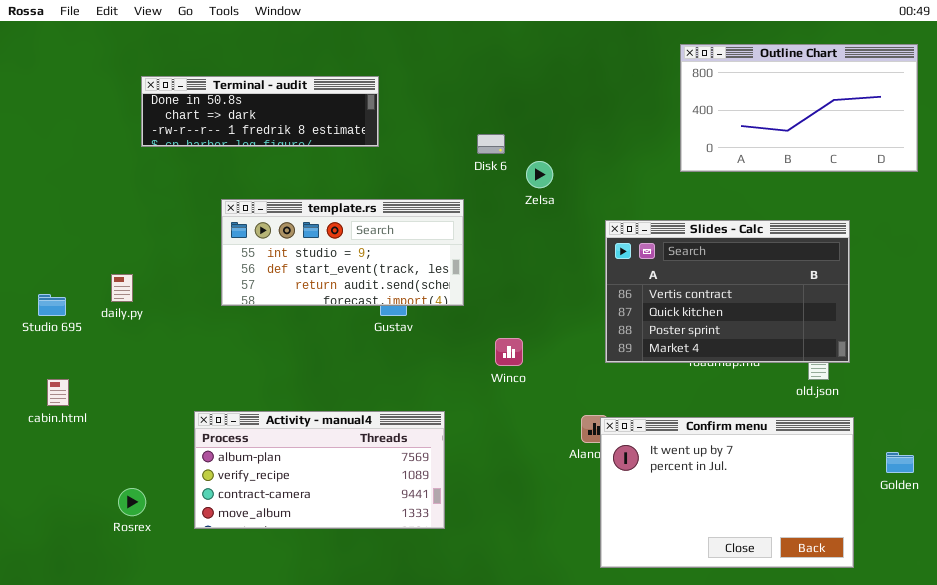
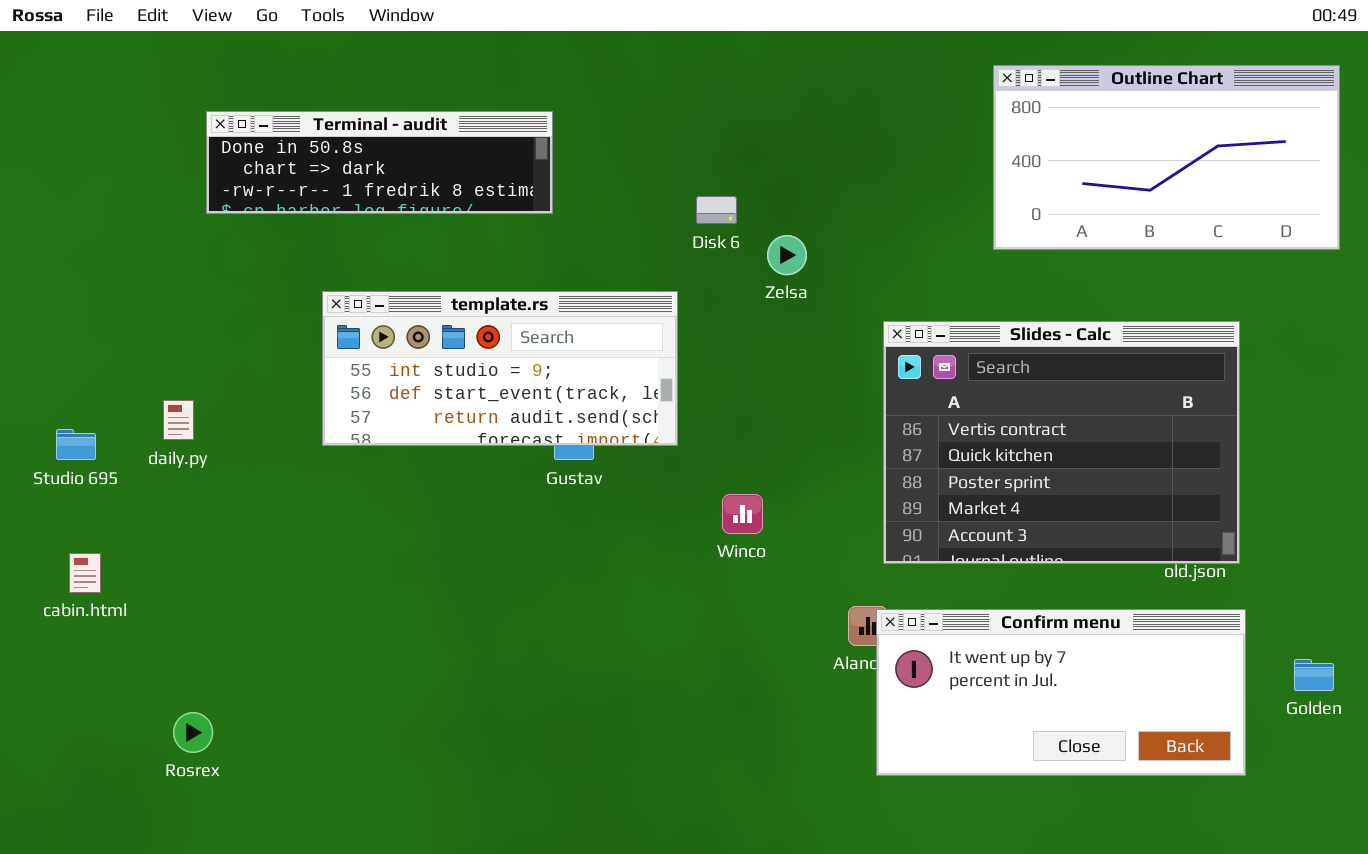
Slides - Calc: [605,220,850,363] -> [883,321,1240,564], resized
Activity - manual4: [194,411,445,529] -> none, closed
Confirm menu: [600,417,854,568] -> [876,609,1246,776], resized

